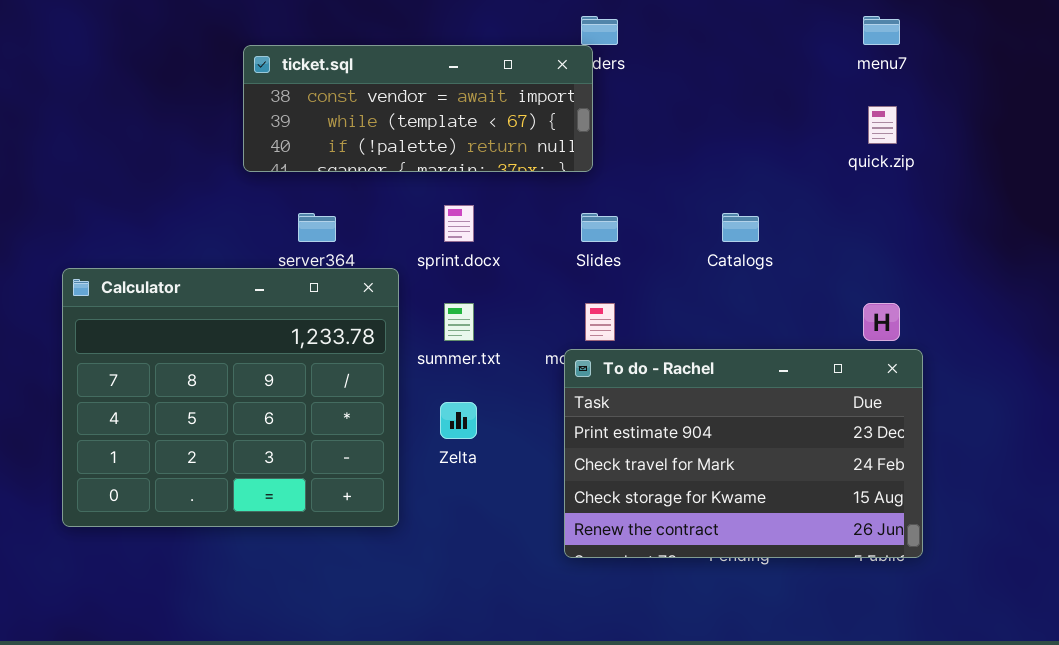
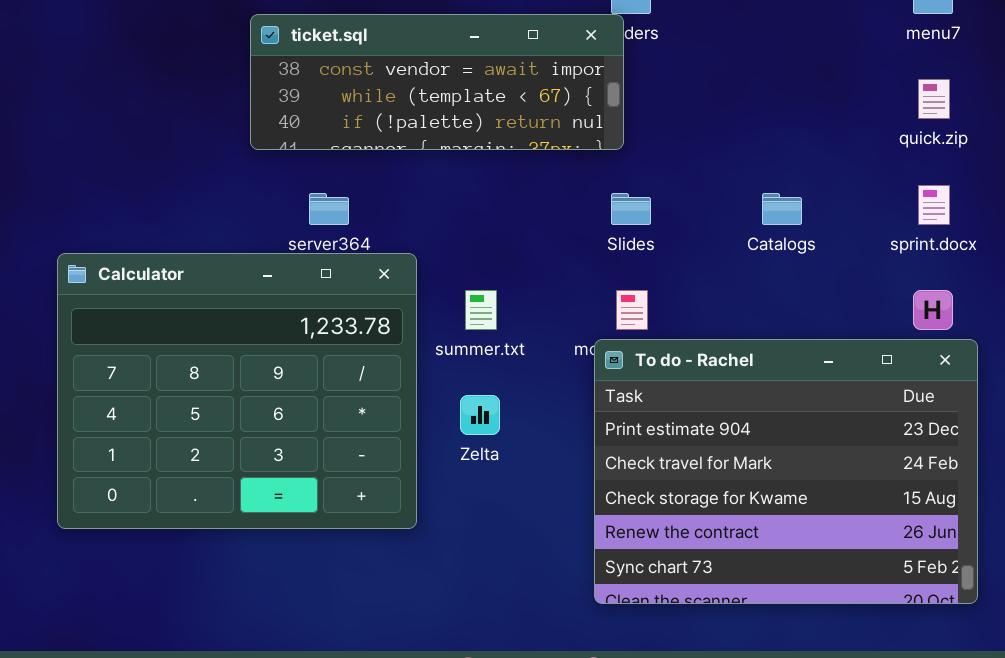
sprint.docx: [444,205,474,242] -> [918,185,950,225], moved
To do - Rachel: [564,349,923,558] -> [594,339,978,604], resized

